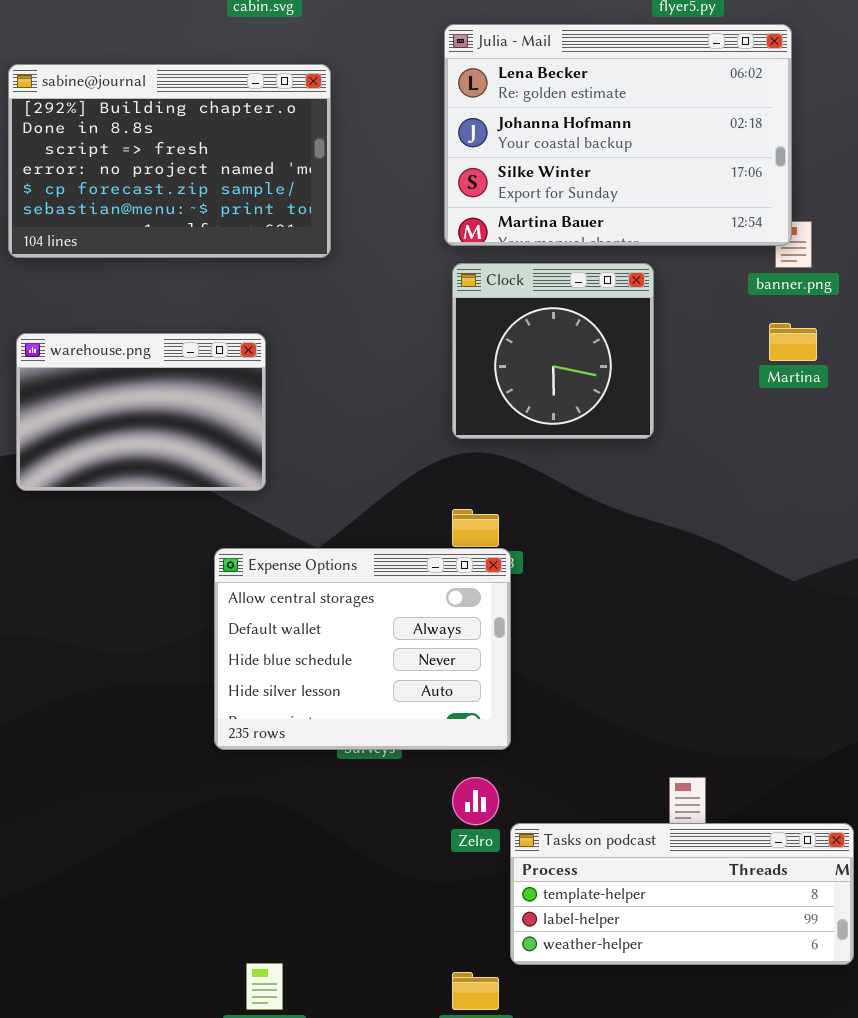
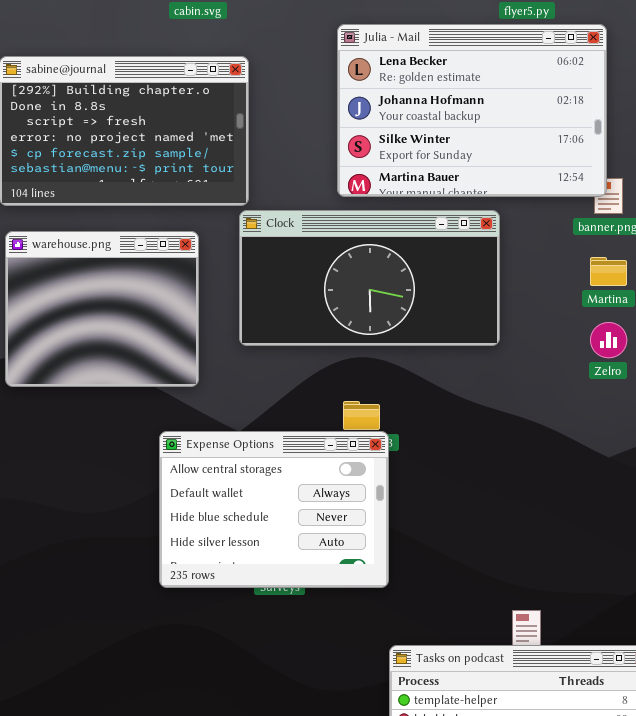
Clock: [452,263,654,439] -> [239,210,500,346], resized
warehouse.png: [16,333,266,491] -> [5,231,199,387], resized
Zelro: [452,777,499,825] -> [590,322,627,358], moved

